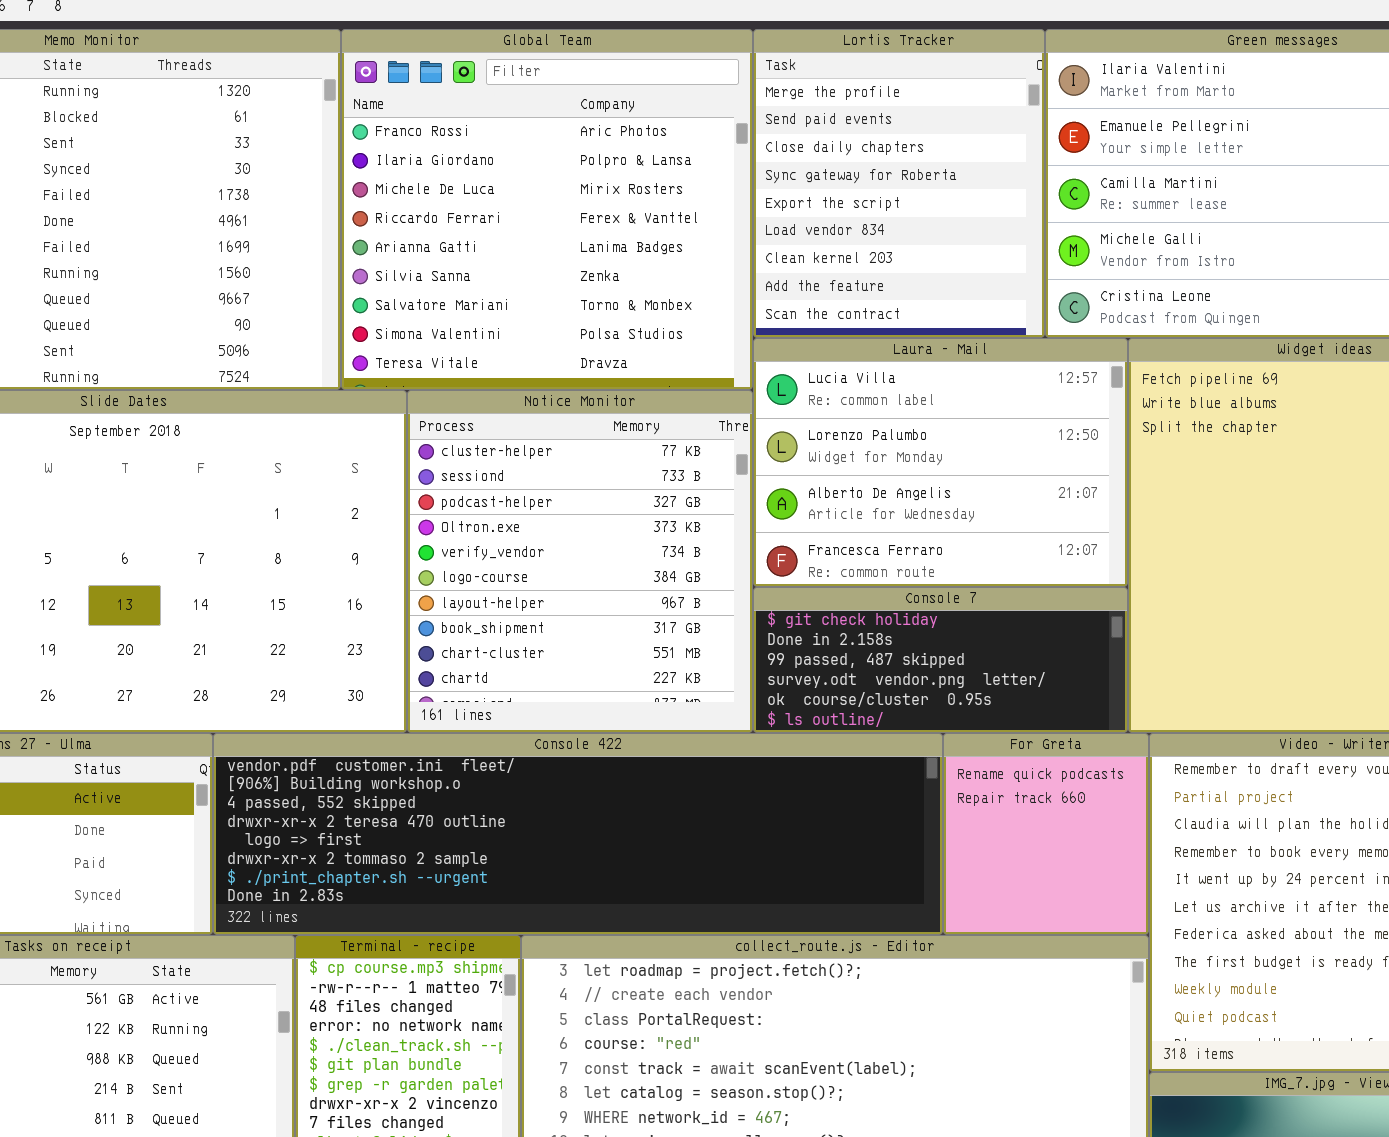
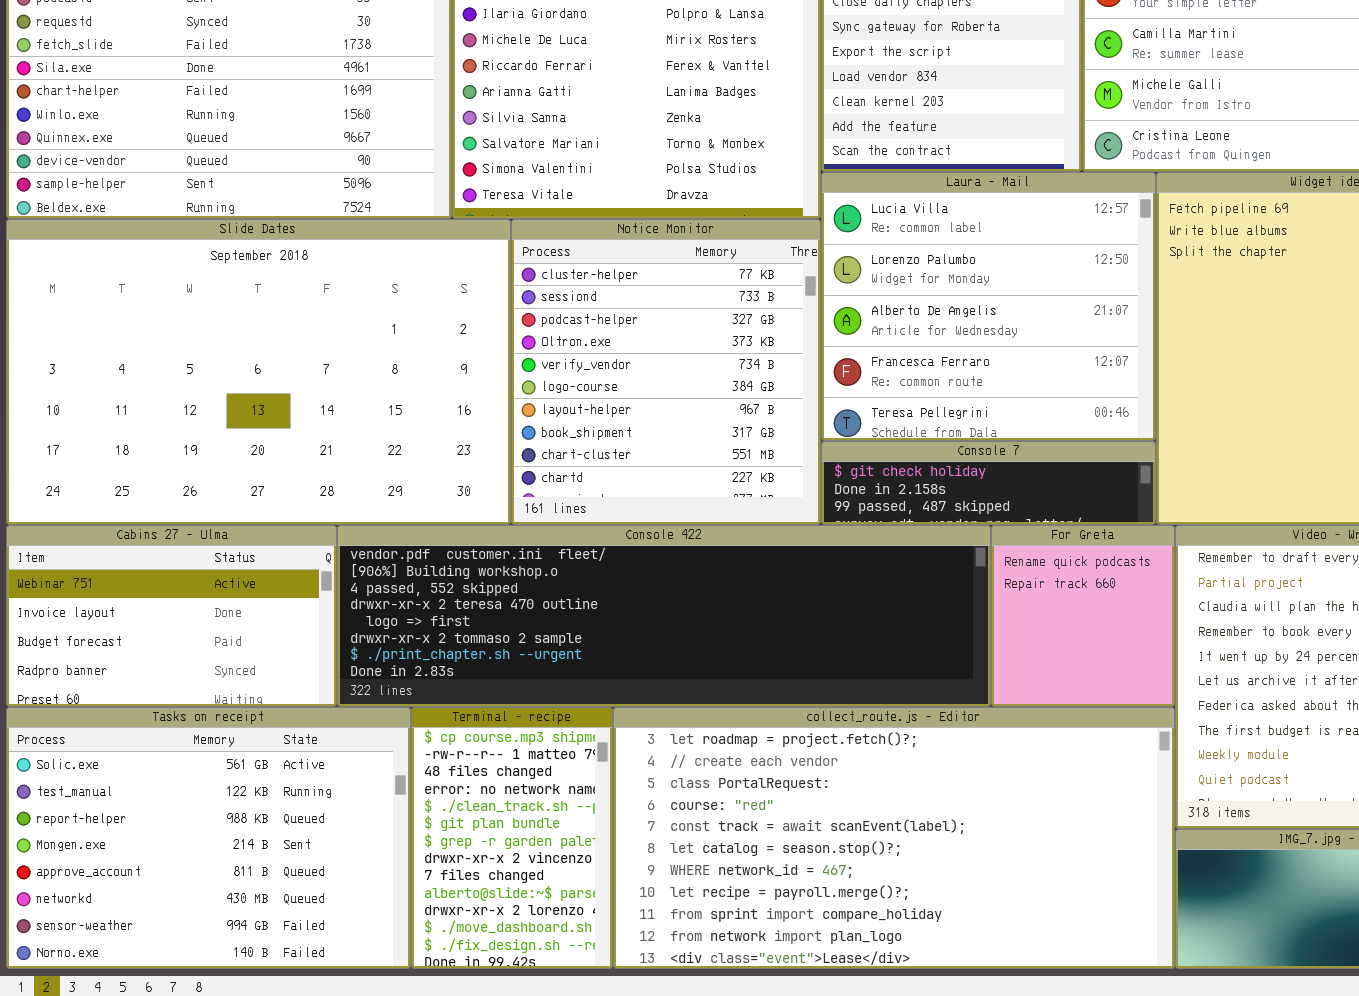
Laura - Mail: [753,338,1128,587] -> [821,172,1156,441], resized
Console 7: [753,587,1128,733] -> [821,441,1156,525], resized

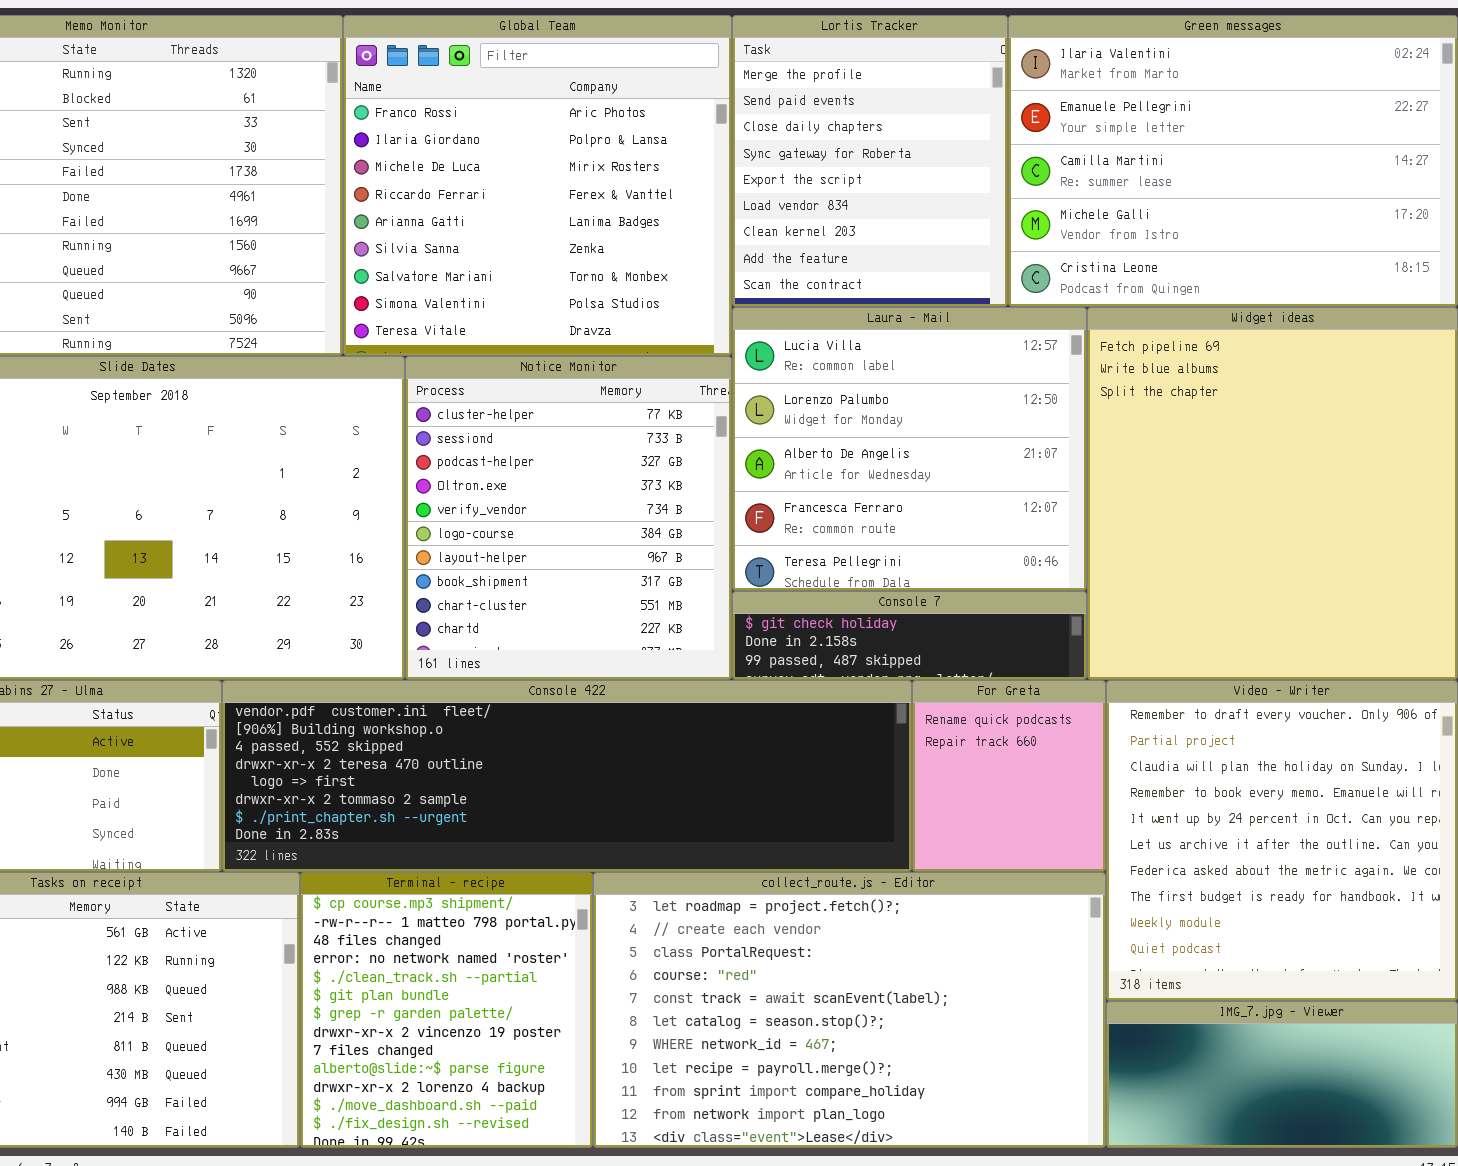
Terminal - recipe: [411,707,613,969] -> [300,872,593,1148], resized
collect_route.js - Editor: [613,707,1175,969] -> [593,872,1106,1148], resized

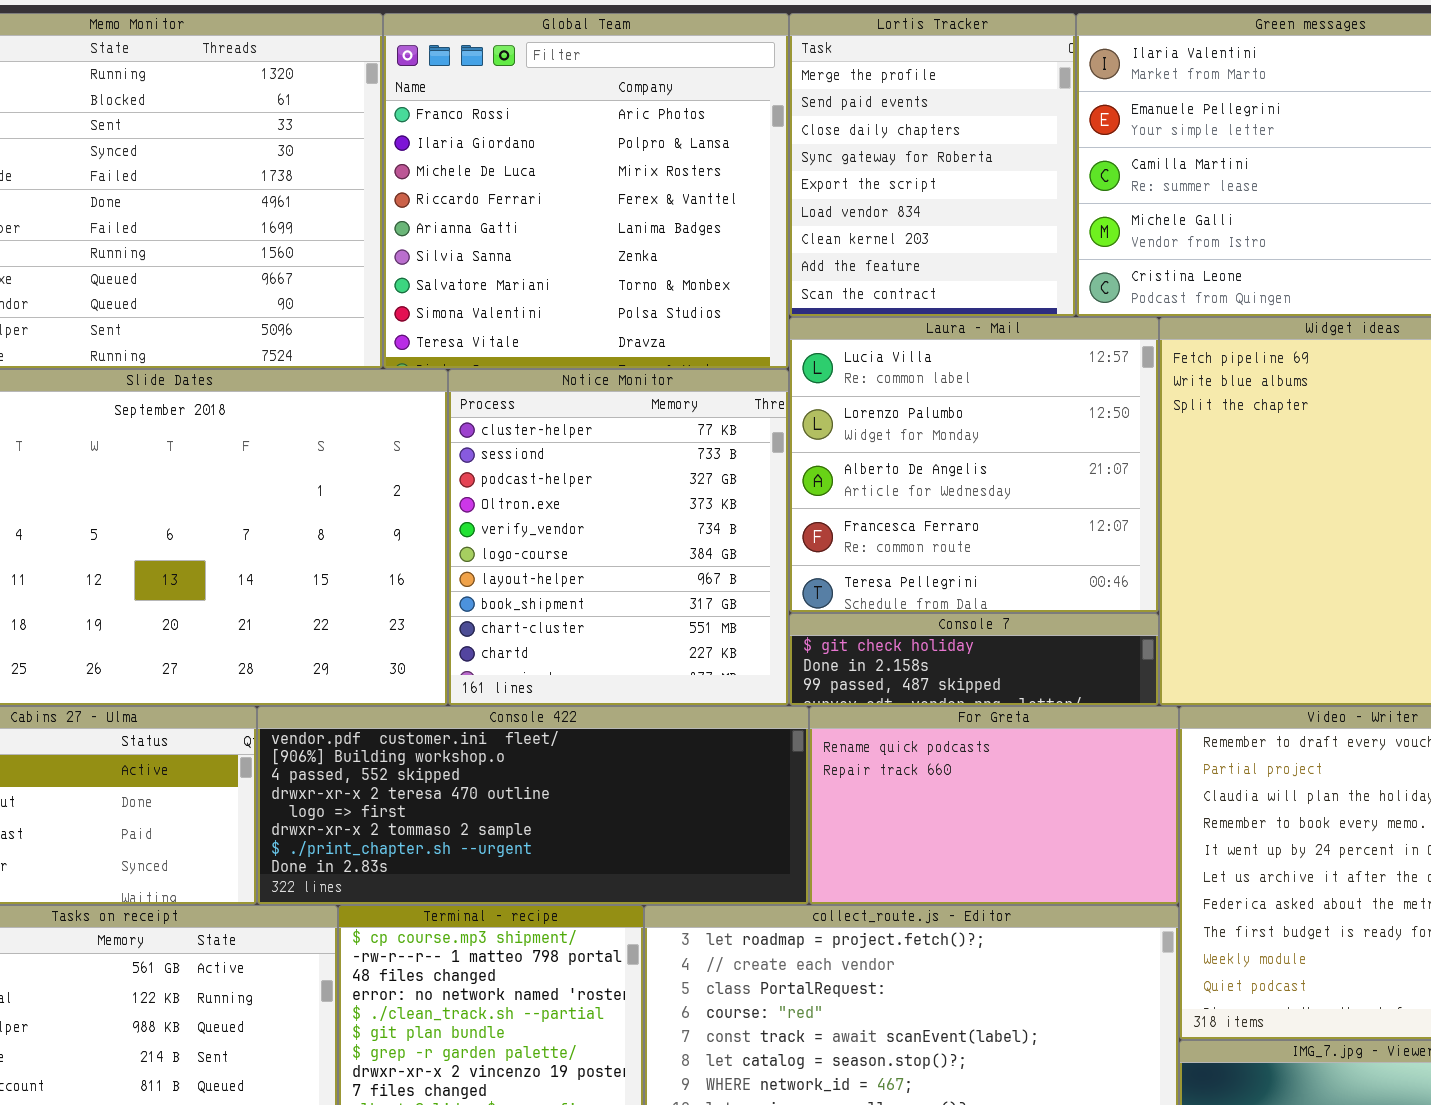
Console 422: [222,680,912,872] -> [257,706,809,905], resized
For Greta: [912,680,1106,872] -> [809,706,1179,905], resized

